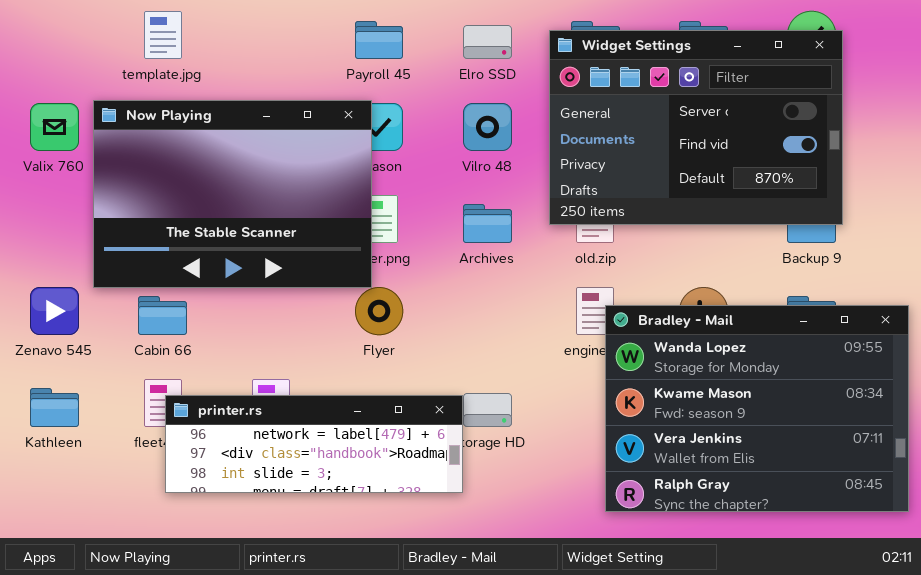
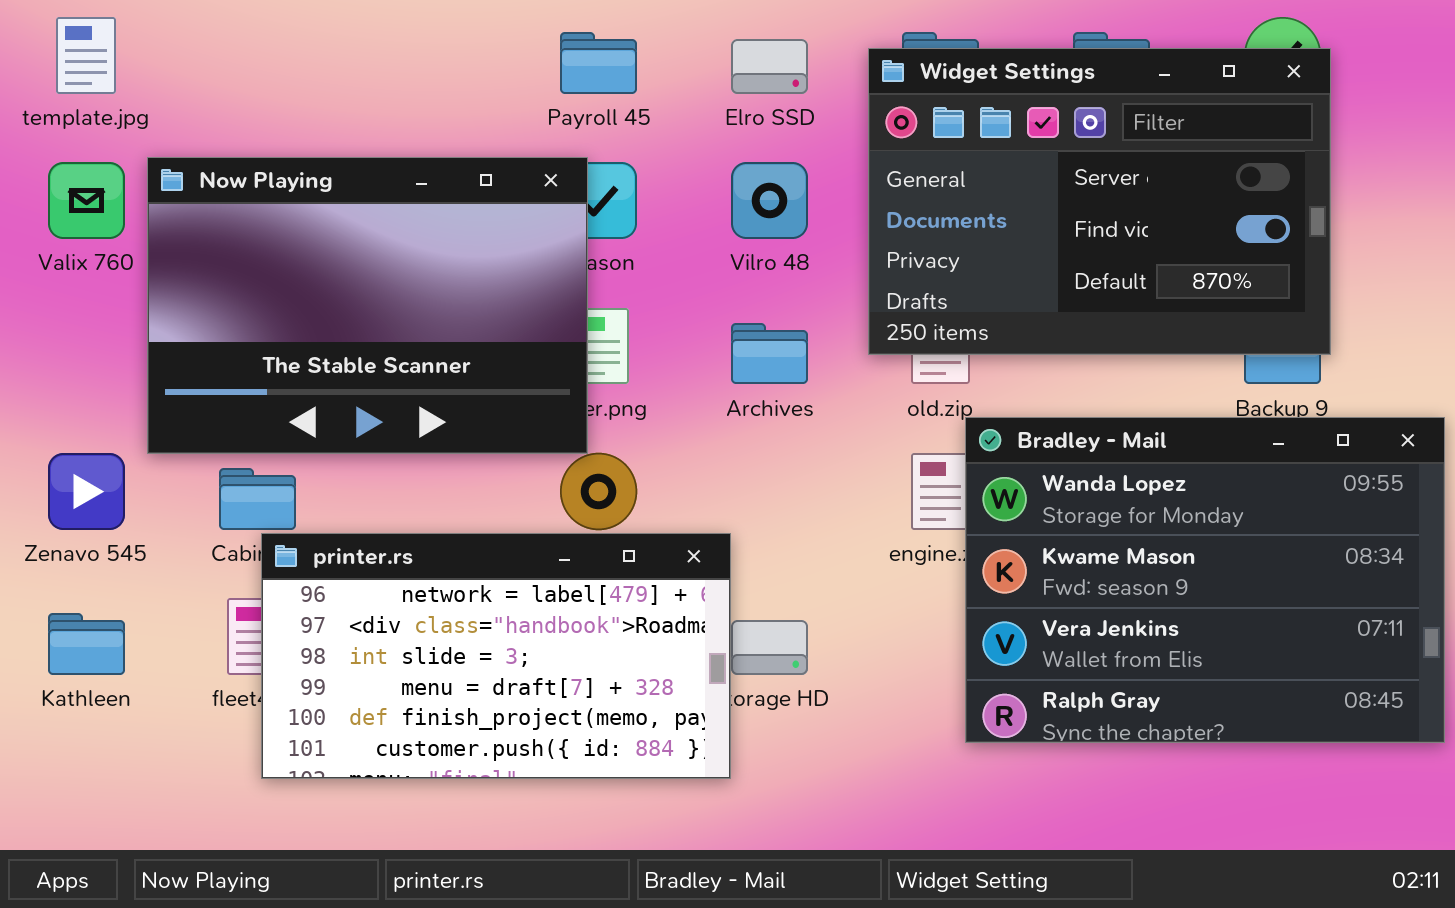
template.jpg: [144,11,182,59] -> [56,17,116,94], moved
Bradley - Mail: [605,305,909,512] -> [965,417,1445,743], moved
printer.rs: [165,395,463,493] -> [261,533,731,779], resized

